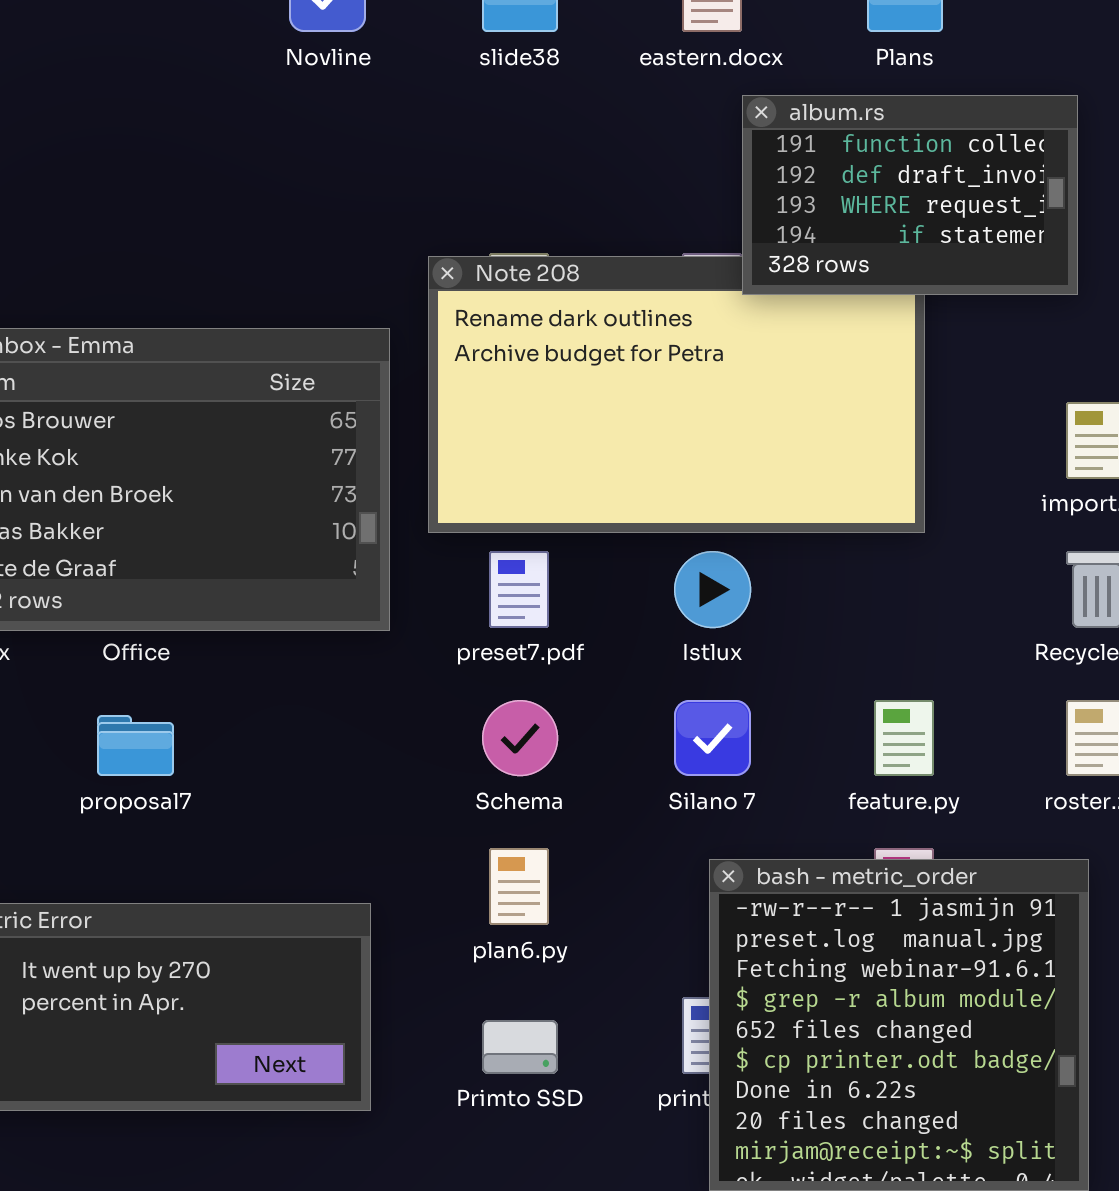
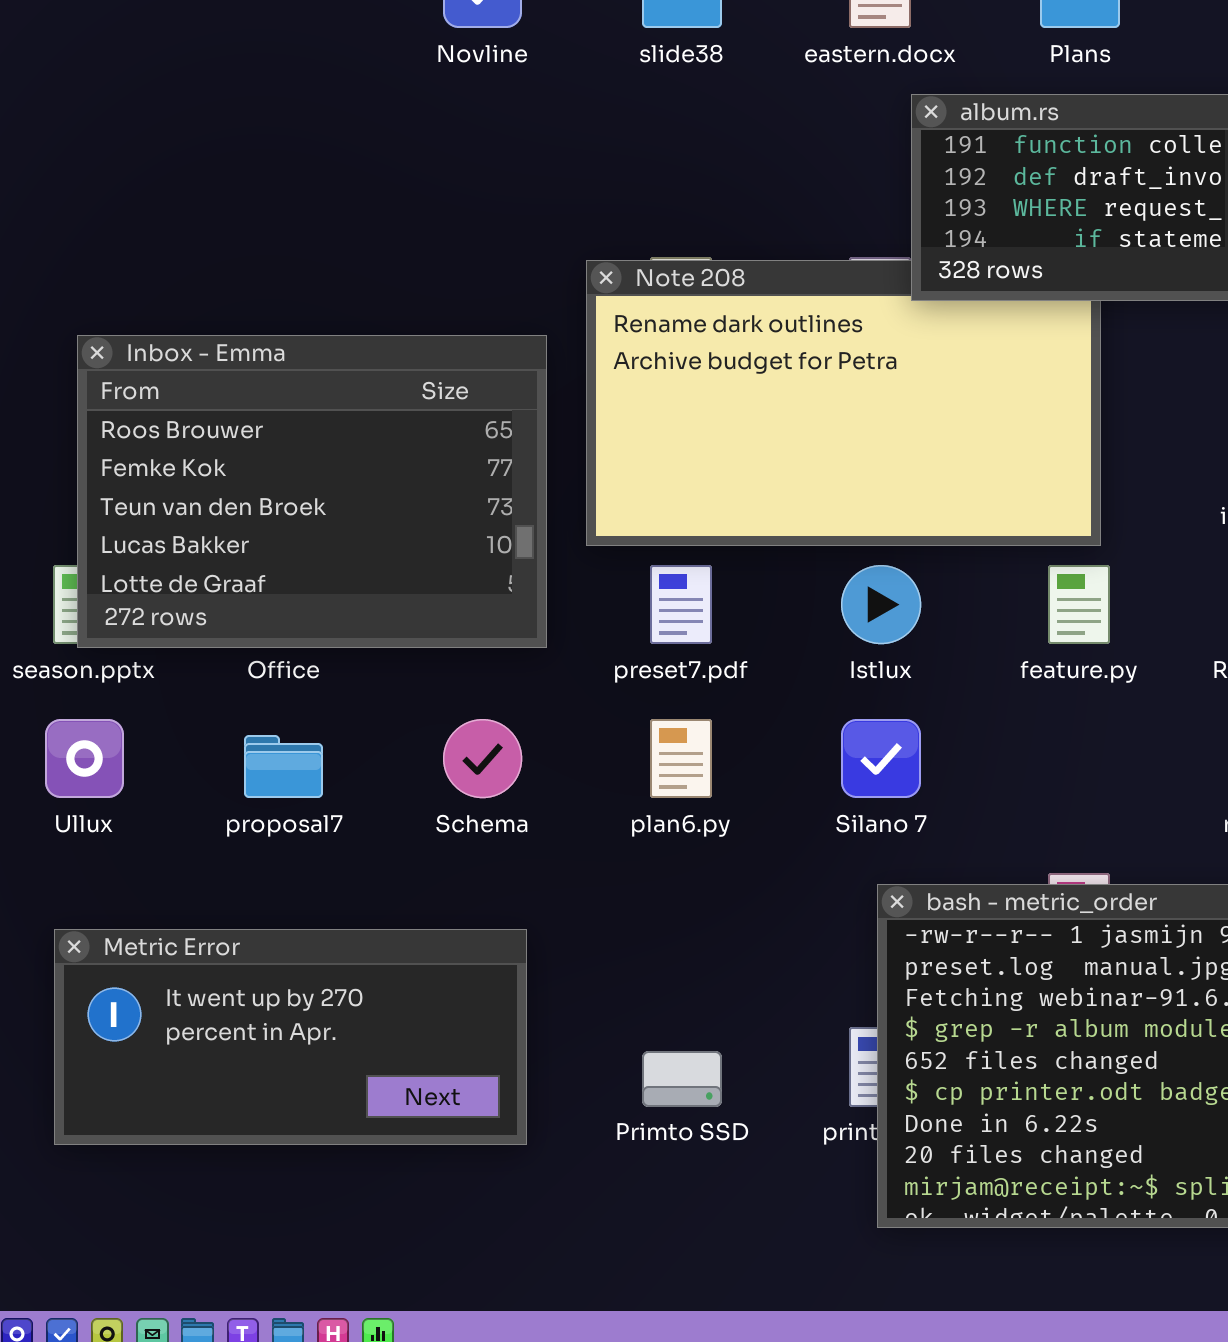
Schema: [482,700,558,776] -> [443,719,522,798], moved
feature.py: [874,700,934,776] -> [1048,565,1110,644], moved
plan6.py: [489,848,549,925] -> [650,719,712,798], moved

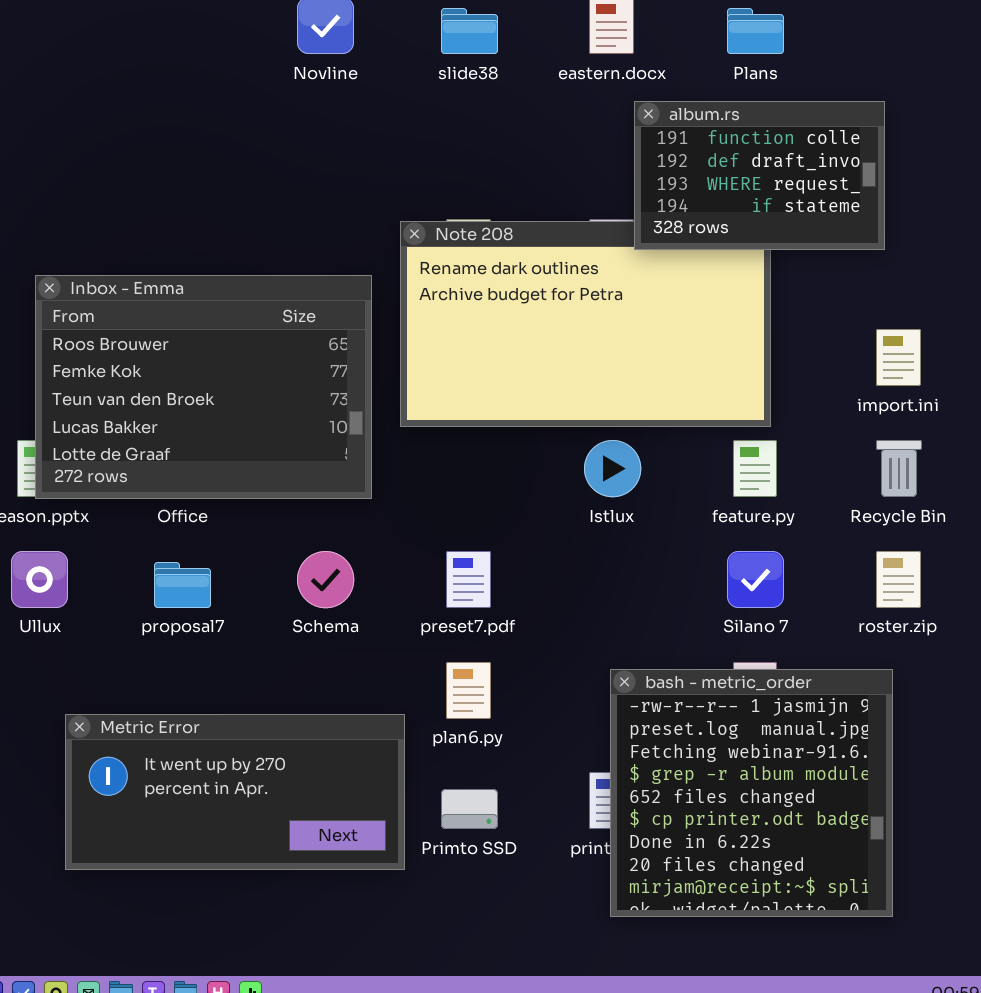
preset7.pdf: [650,565,712,644] -> [446,551,491,608], moved
plan6.py: [650,719,712,798] -> [446,662,491,719], moved
Silano 7: [841,719,921,798] -> [727,551,784,608], moved
Metric Error: [54,929,527,1145] -> [65,714,405,870], moved

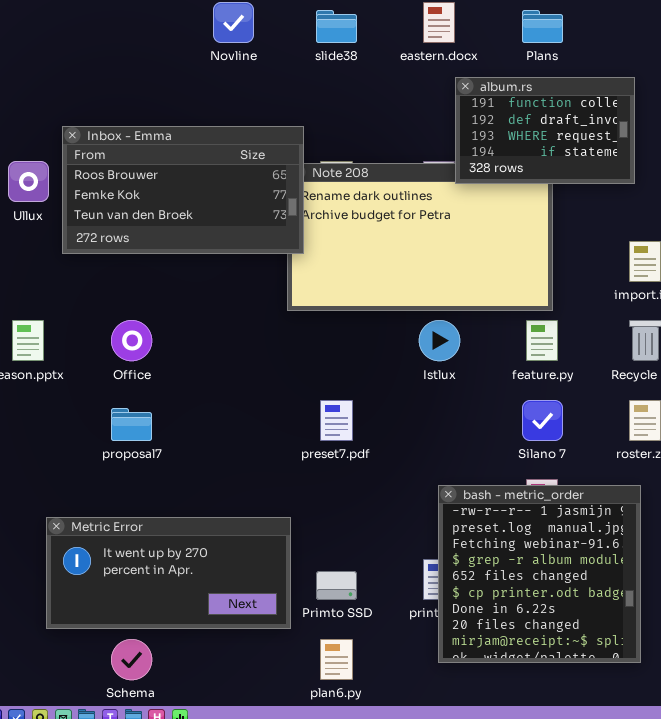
Inbox - Emma: [35,275,372,499] -> [62,126,304,254], moved, resized
Ullux: [11,551,68,608] -> [8,161,49,202], moved
Schema: [297,551,354,608] -> [111,639,152,680], moved
plan6.py: [446,662,491,719] -> [320,639,353,680], moved

